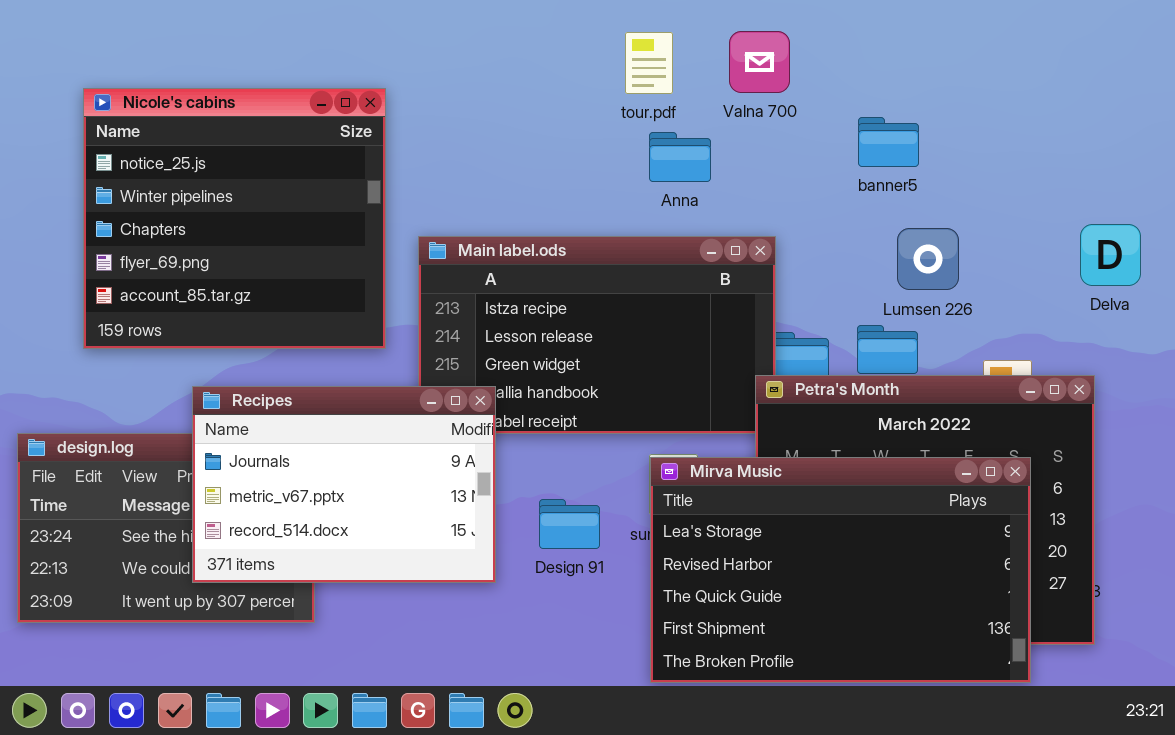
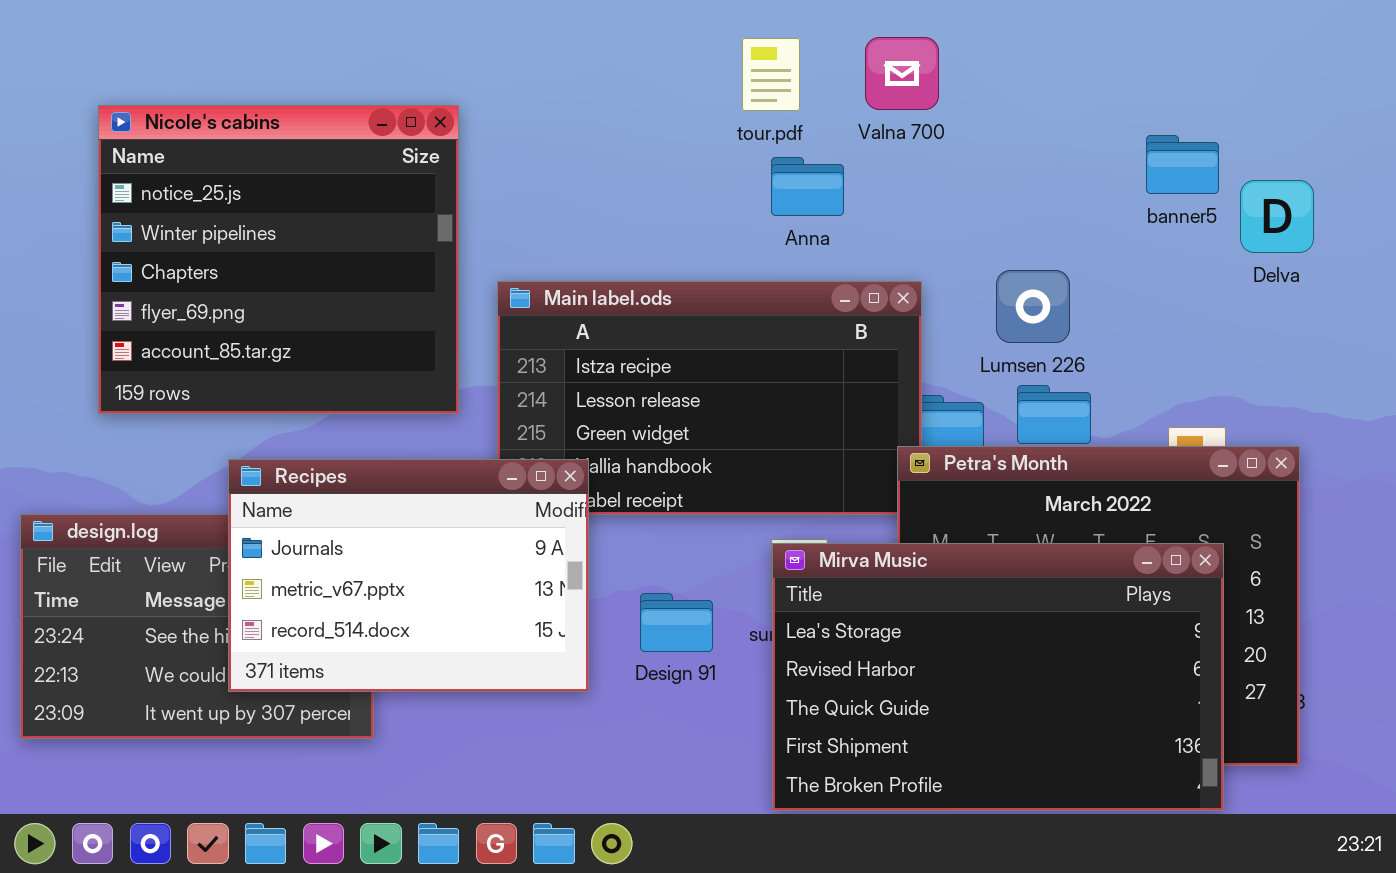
banner5: [858,117,919,167] -> [1146,135,1219,194], moved
Delva: [1080,224,1141,286] -> [1240,180,1314,253], moved
Lumsen 226: [897,228,959,290] -> [996,270,1070,343], moved

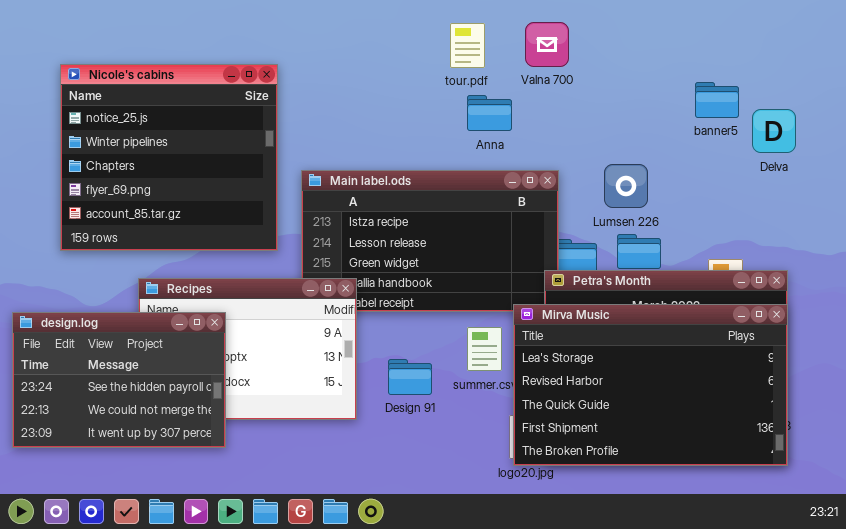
design.log: [20,514,374,739] -> [12,312,226,448], raised
Mirva Music: [772,543,1224,811] -> [513,304,788,466], moved

